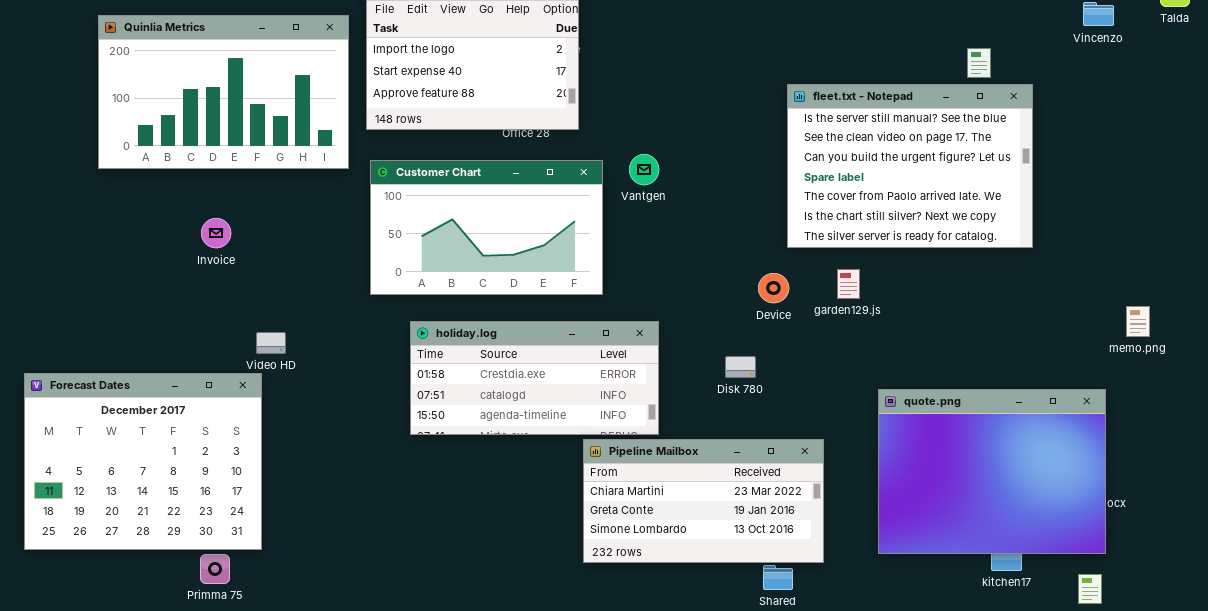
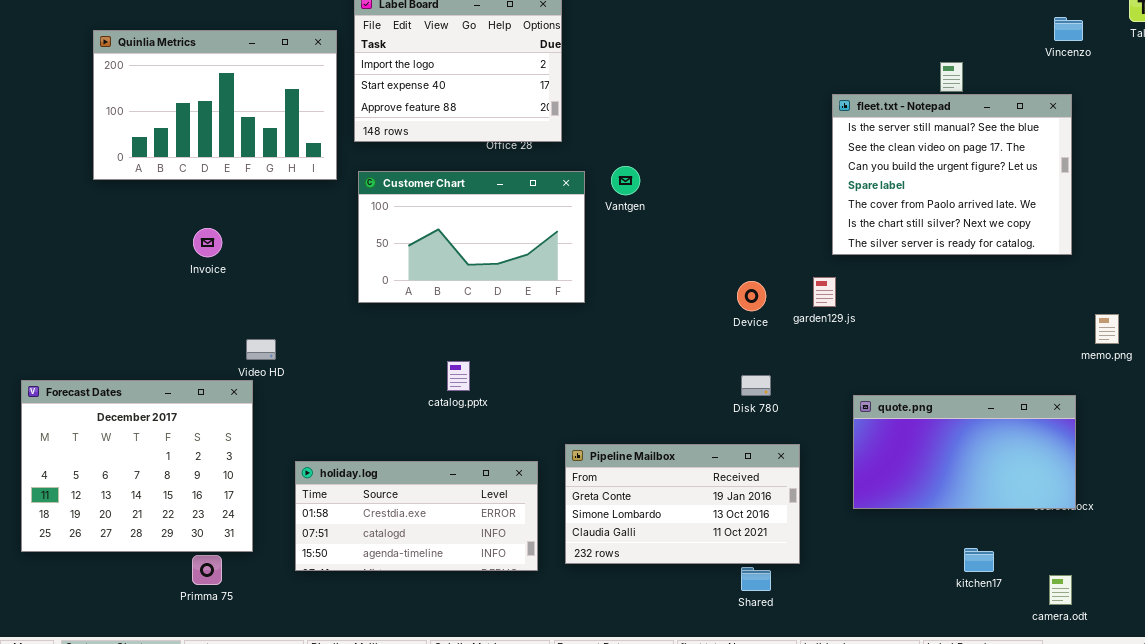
fleet.txt - Notepad: [787,84,1033,248] -> [832,94,1072,255], moved
holiday.log: [410,321,659,435] -> [295,461,538,571], moved
Disk 780: [725,356,756,378] -> [741,375,771,396], moved
quote.png: [878,389,1106,554] -> [853,395,1076,509], resized
Pipeline Mailbox: [583,439,824,563] -> [565,444,800,564], scrolled down 1 row

